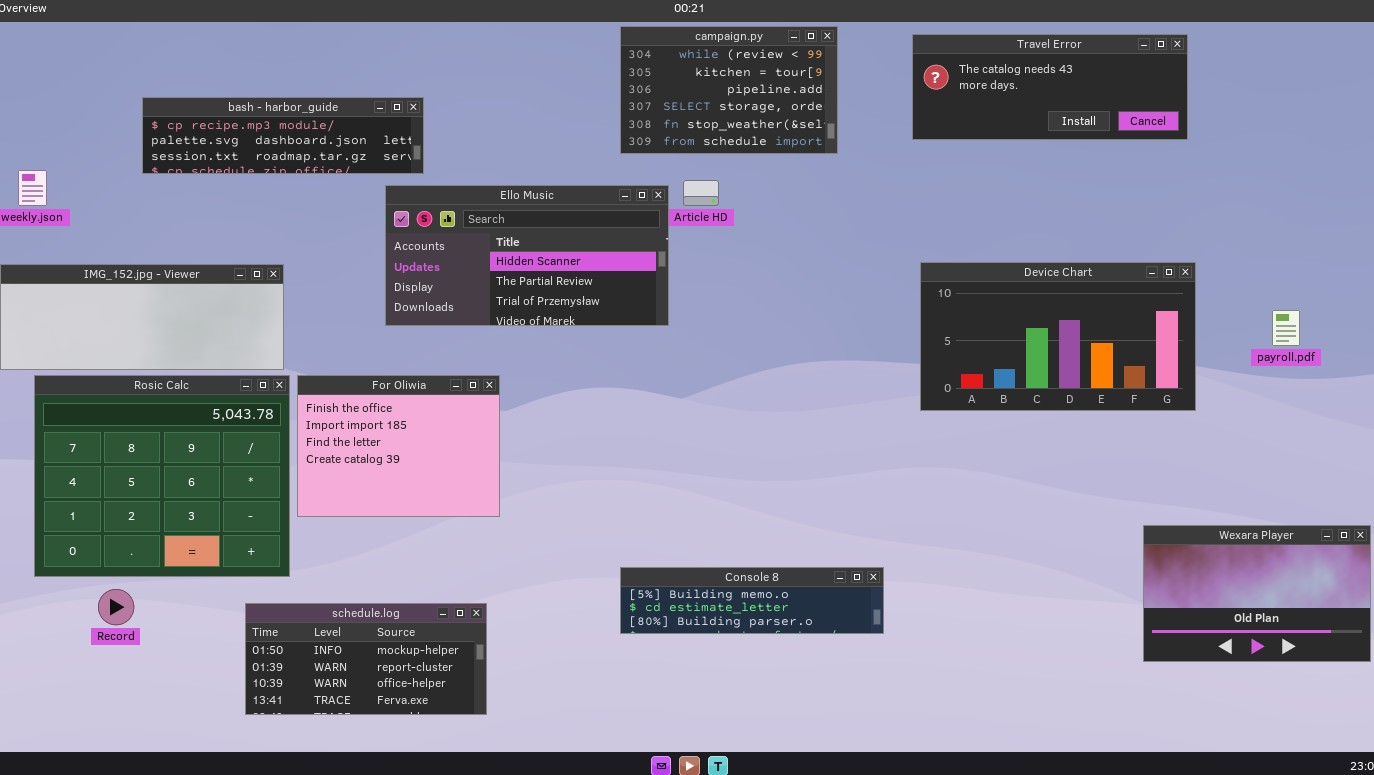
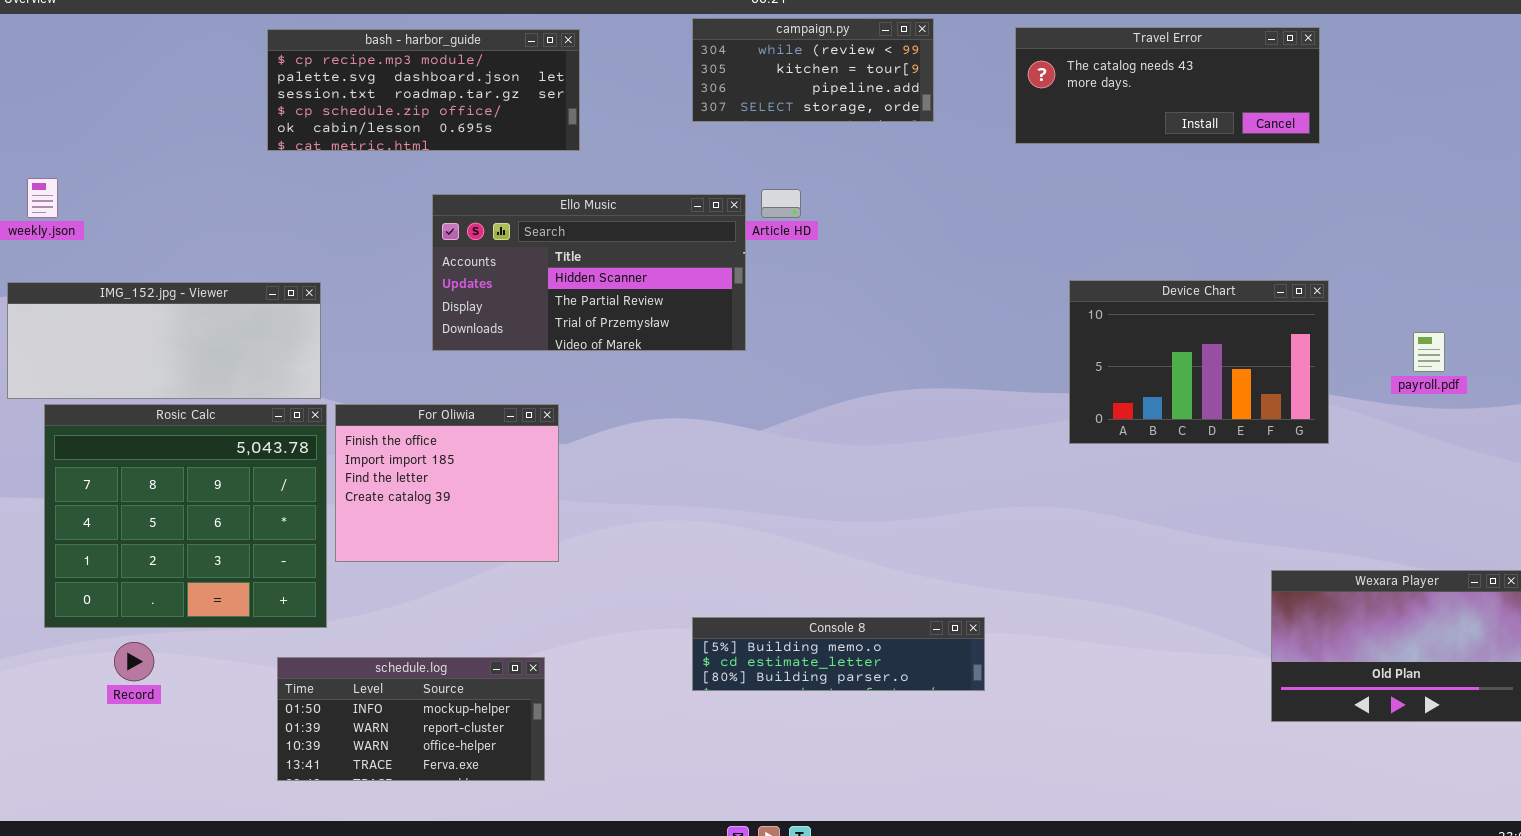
campaign.py: [620,26,838,154] -> [692,18,934,122], resized
bash - harbor_guide: [142,97,424,174] -> [267,29,580,151], moved, resized
Device Chart: [920,262,1196,411] -> [1069,280,1329,444], resized

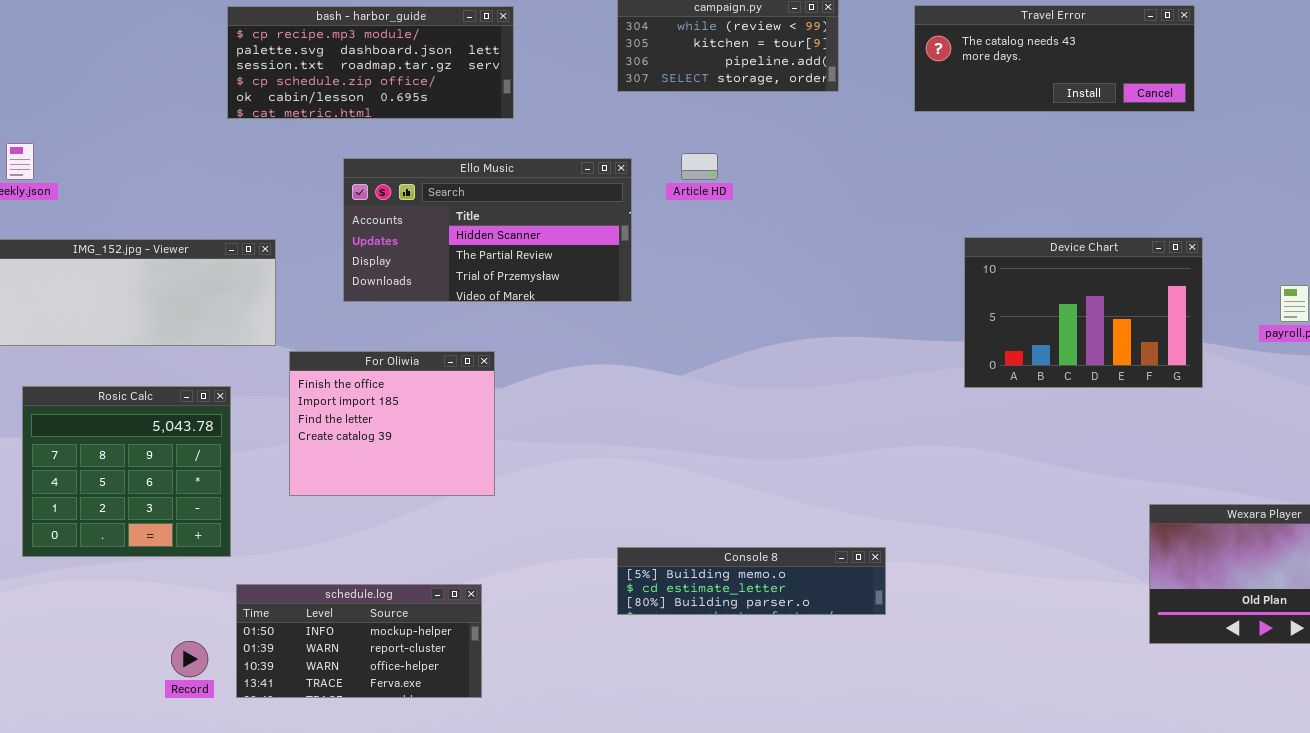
Ello Music: [432,194,746,351] -> [343,158,632,302], moved
Rosic Calc: [44,404,327,628] -> [22,386,231,557], resized
Record: [114,642,154,681] -> [171,641,208,677], moved

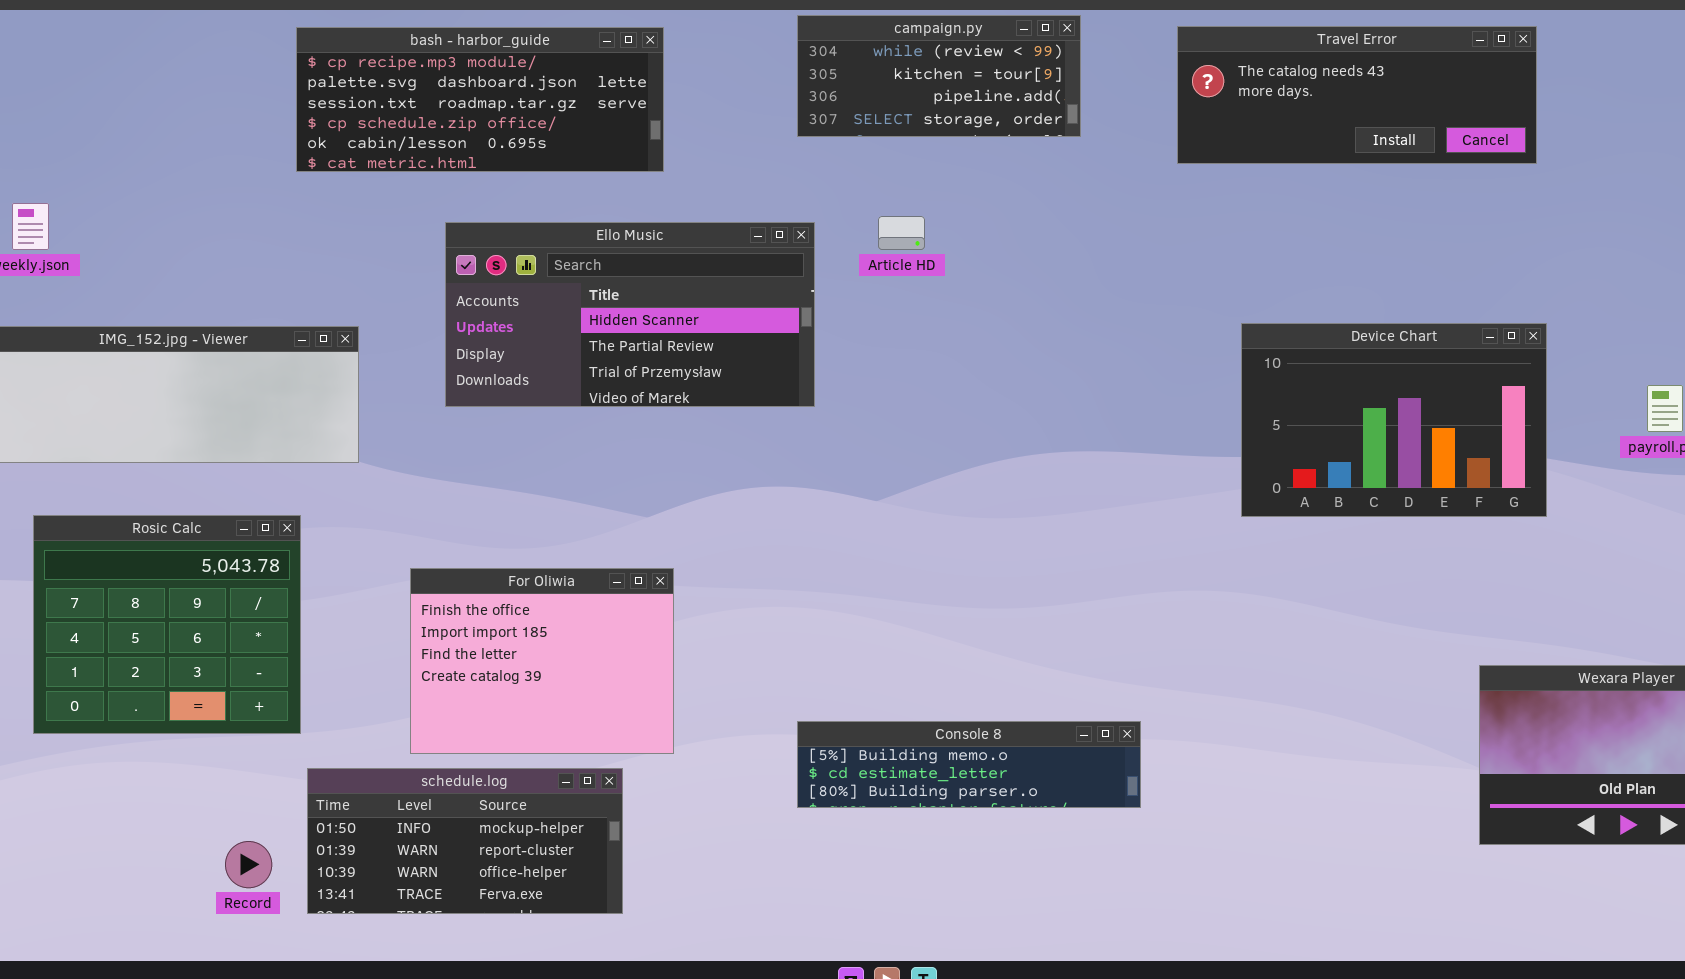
For Oliwia: [289,351,495,496] -> [410,568,674,754], moved

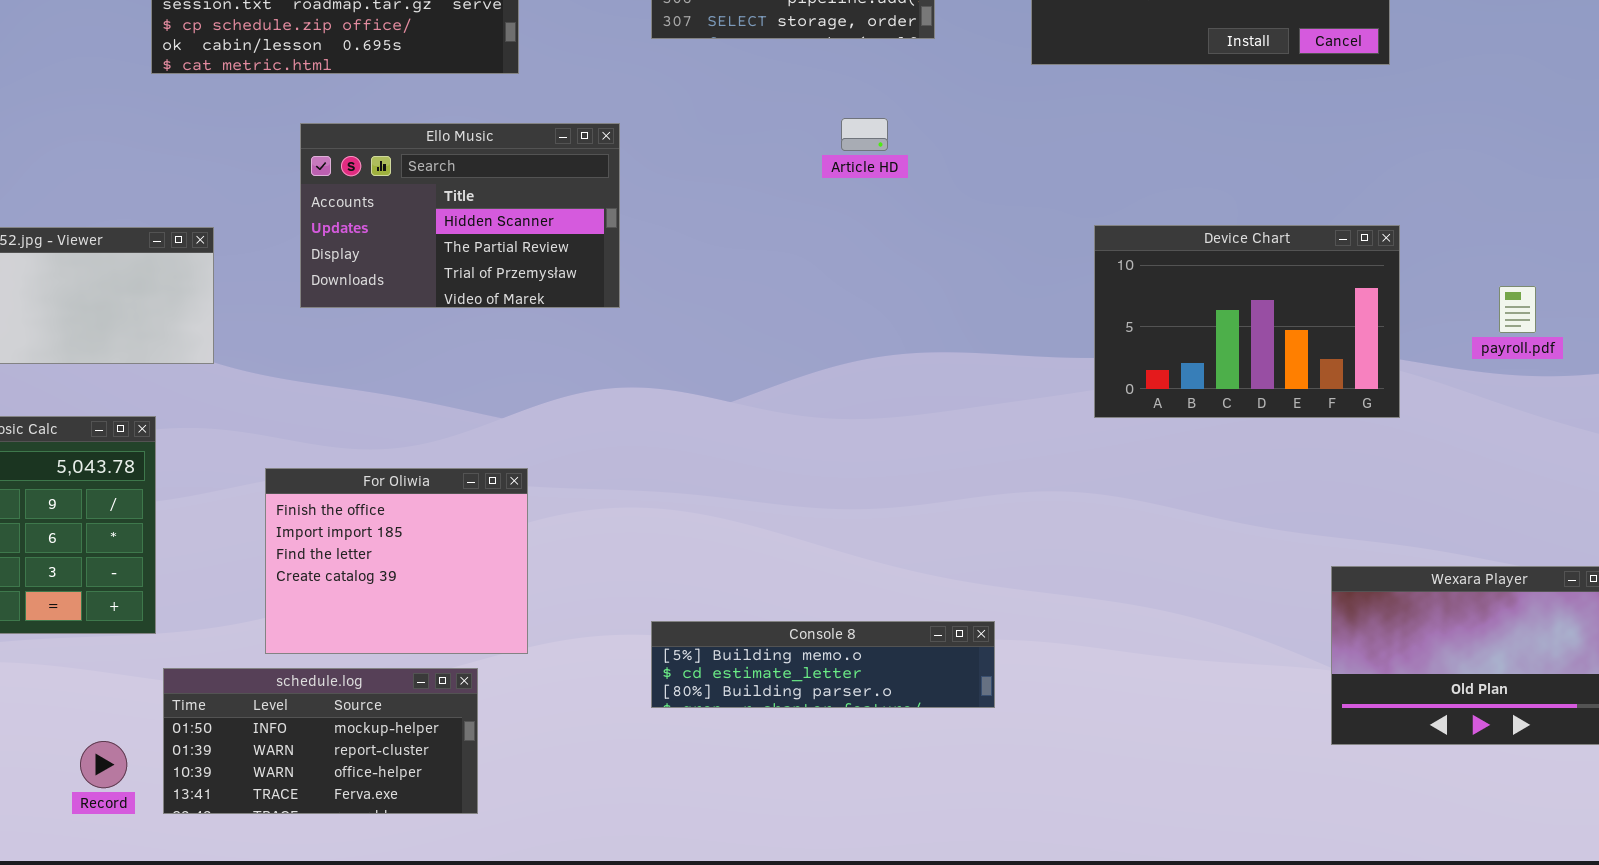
Article HD: [878,216,925,250] -> [841,118,888,151], moved
Ello Music: [445,222,815,407] -> [300,123,620,308], resized

